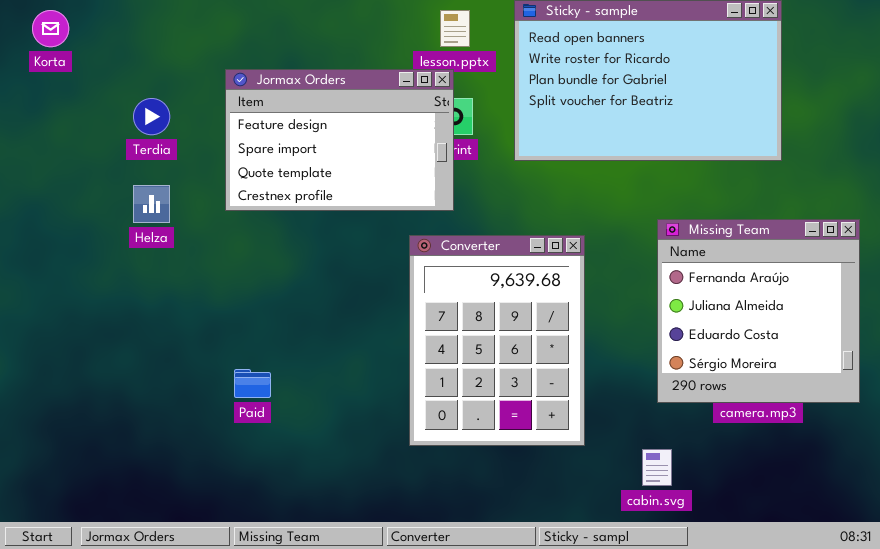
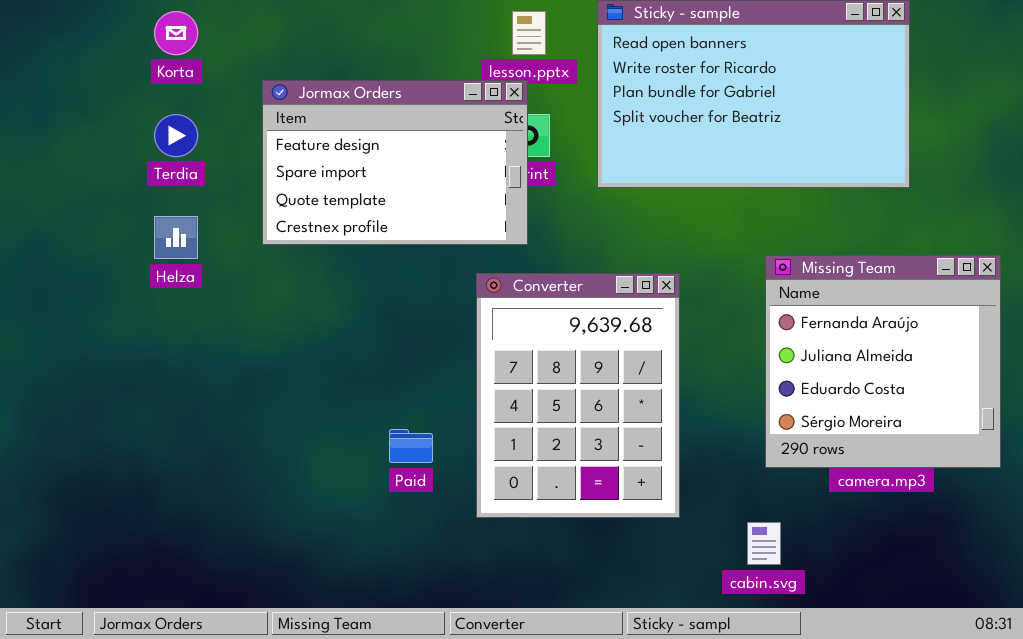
Korta: [32,10,69,47] -> [154,11,198,55], moved
Paid: [234,369,271,398] -> [389,429,433,463], moved

